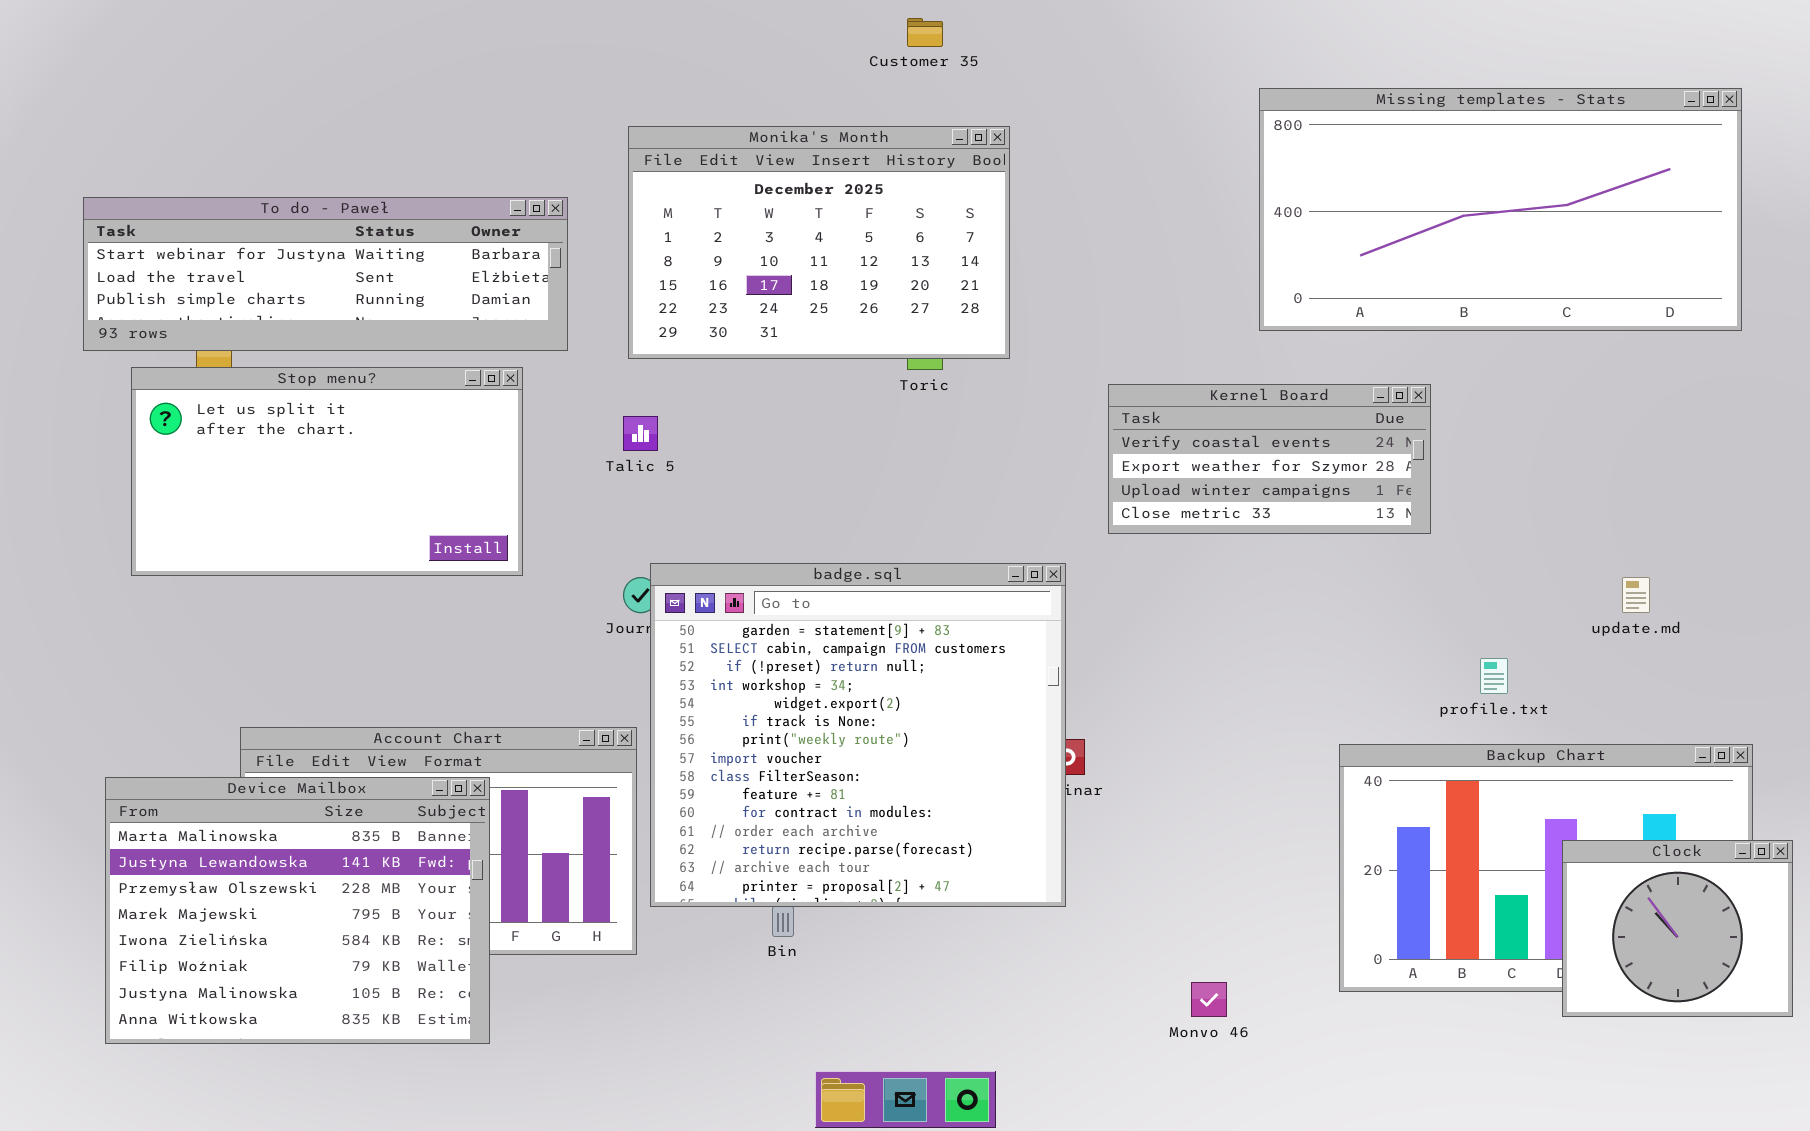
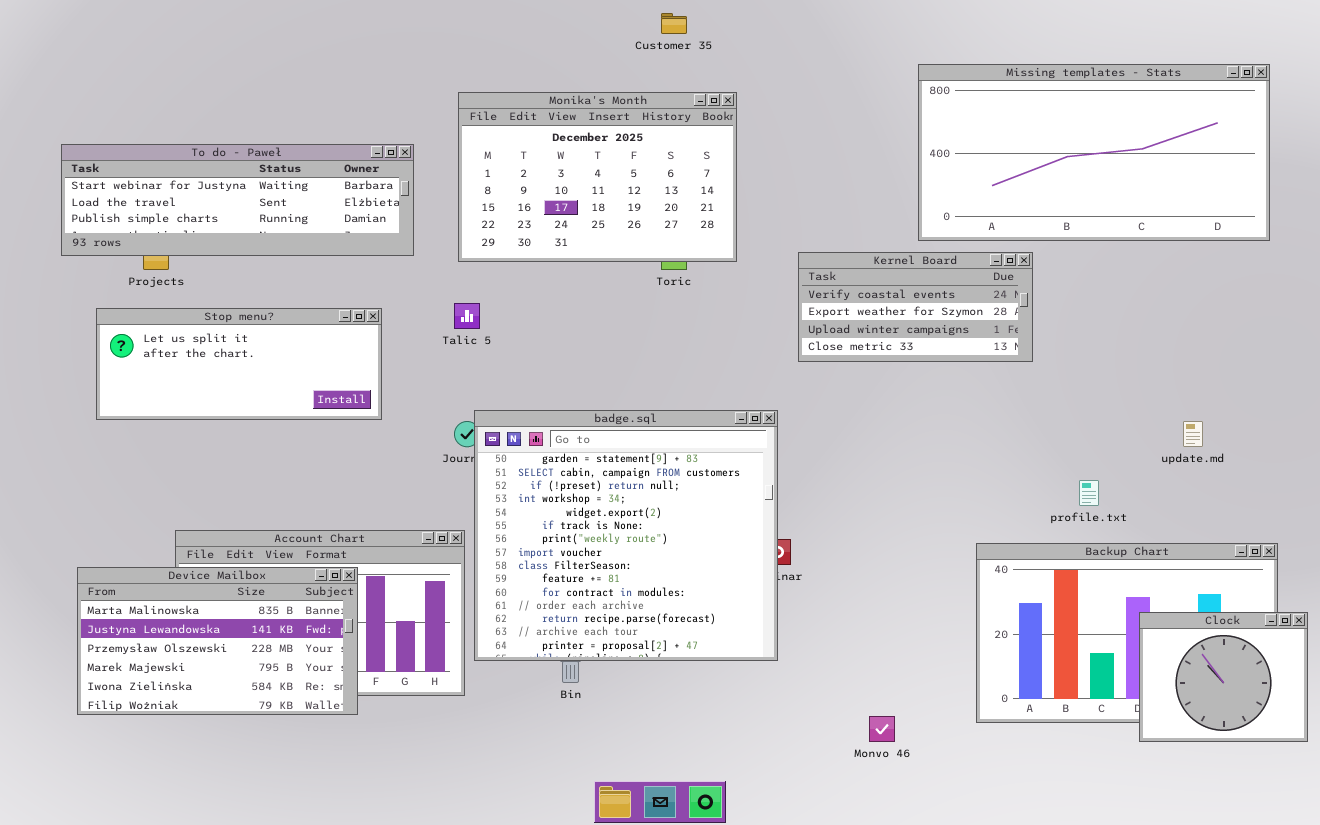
Stop menu?: [131,367,523,576] -> [96,308,382,420], resized
Kernel Board: [1108,384,1431,534] -> [798,252,1033,362], moved
Device Mailbox: [105,777,490,1044] -> [77,567,358,715], resized

